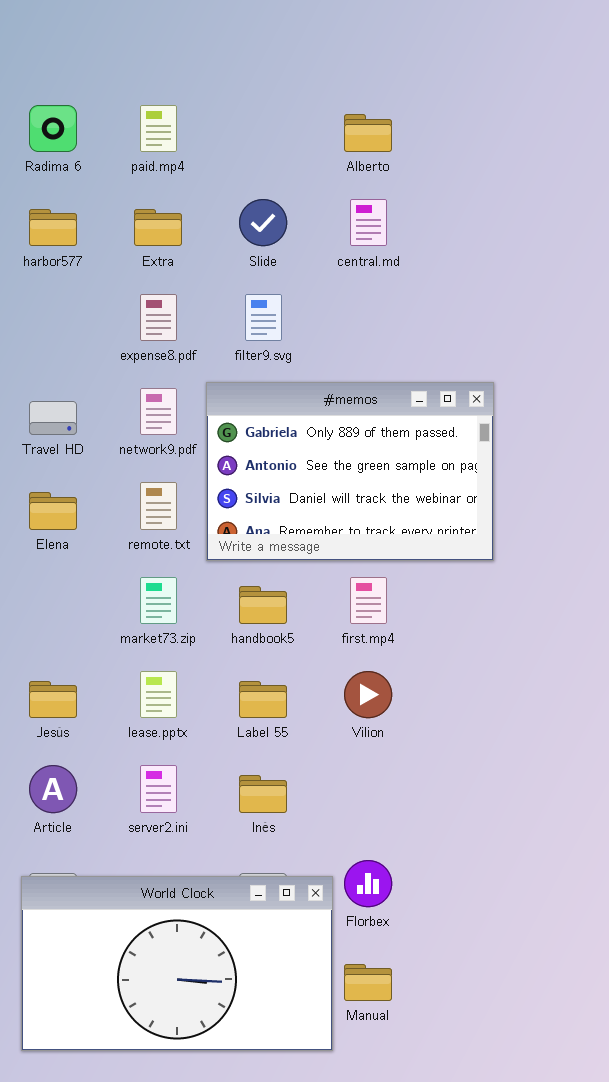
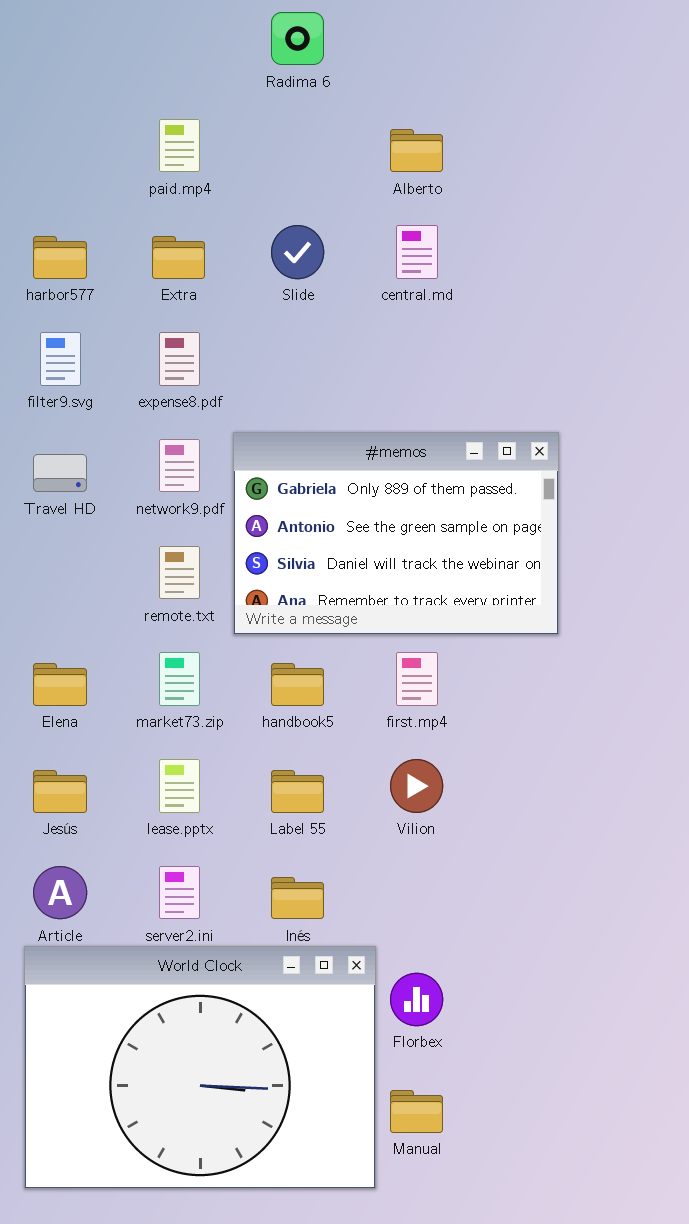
Radima 6: [29,105,77,152] -> [271,12,324,65], moved
filter9.svg: [245,294,282,341] -> [40,332,81,386], moved
Elena: [29,492,77,530] -> [33,663,87,706], moved
World Clock: [21,876,333,1051] -> [24,946,376,1189], resized

